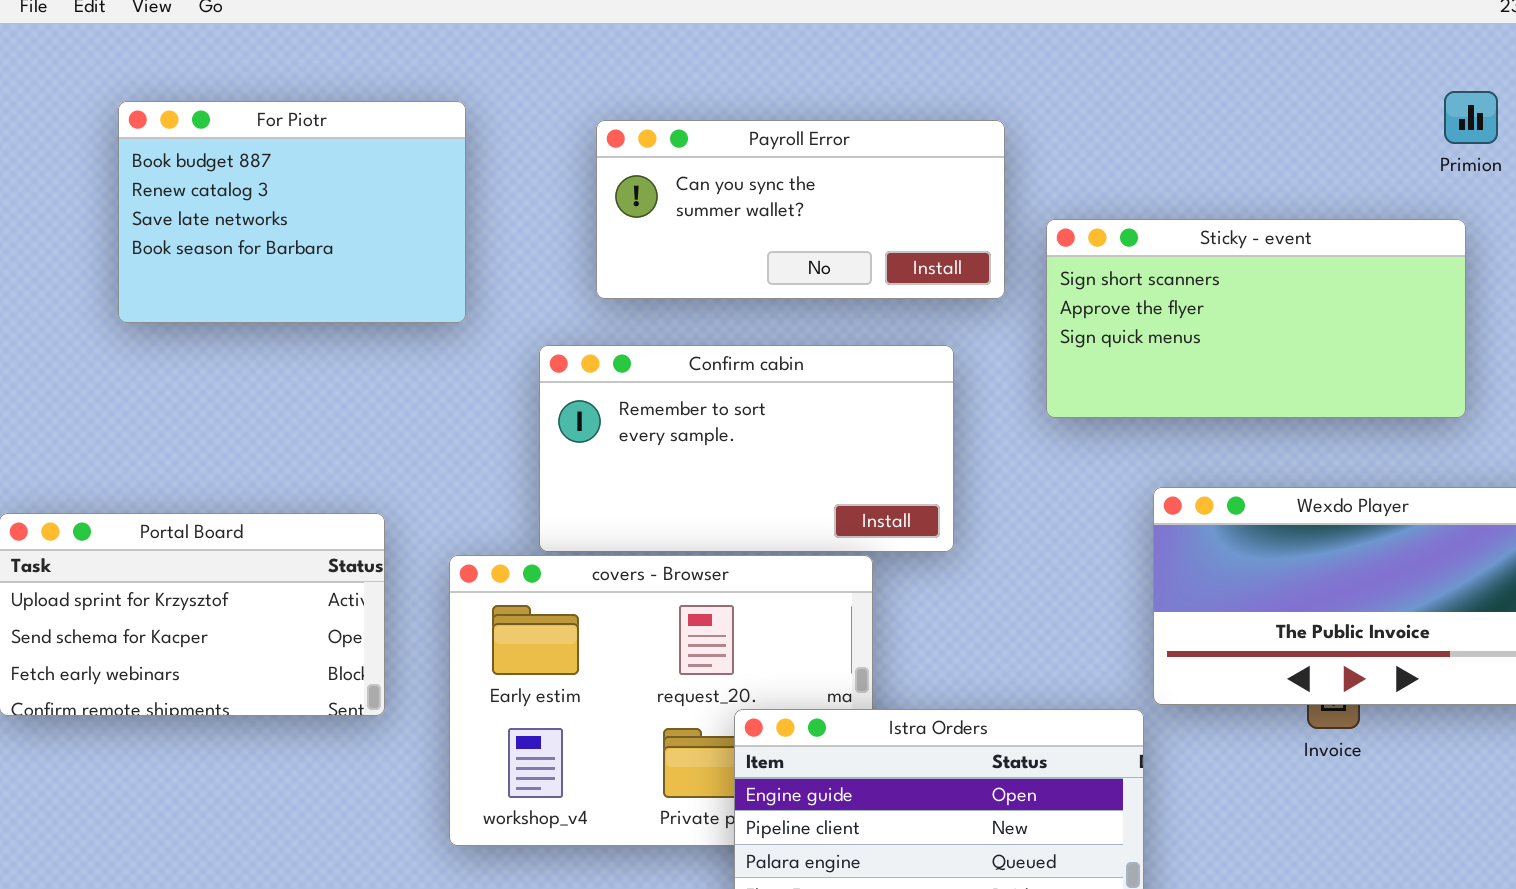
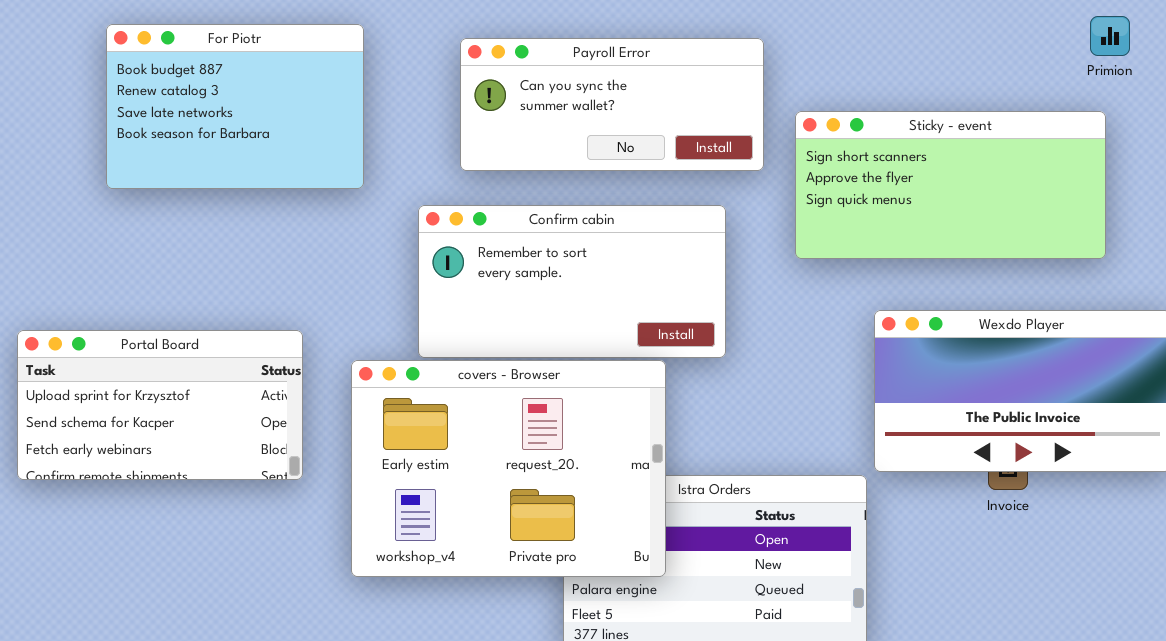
covers - Browser: [449,555,873,846] -> [351,360,666,577], raised

